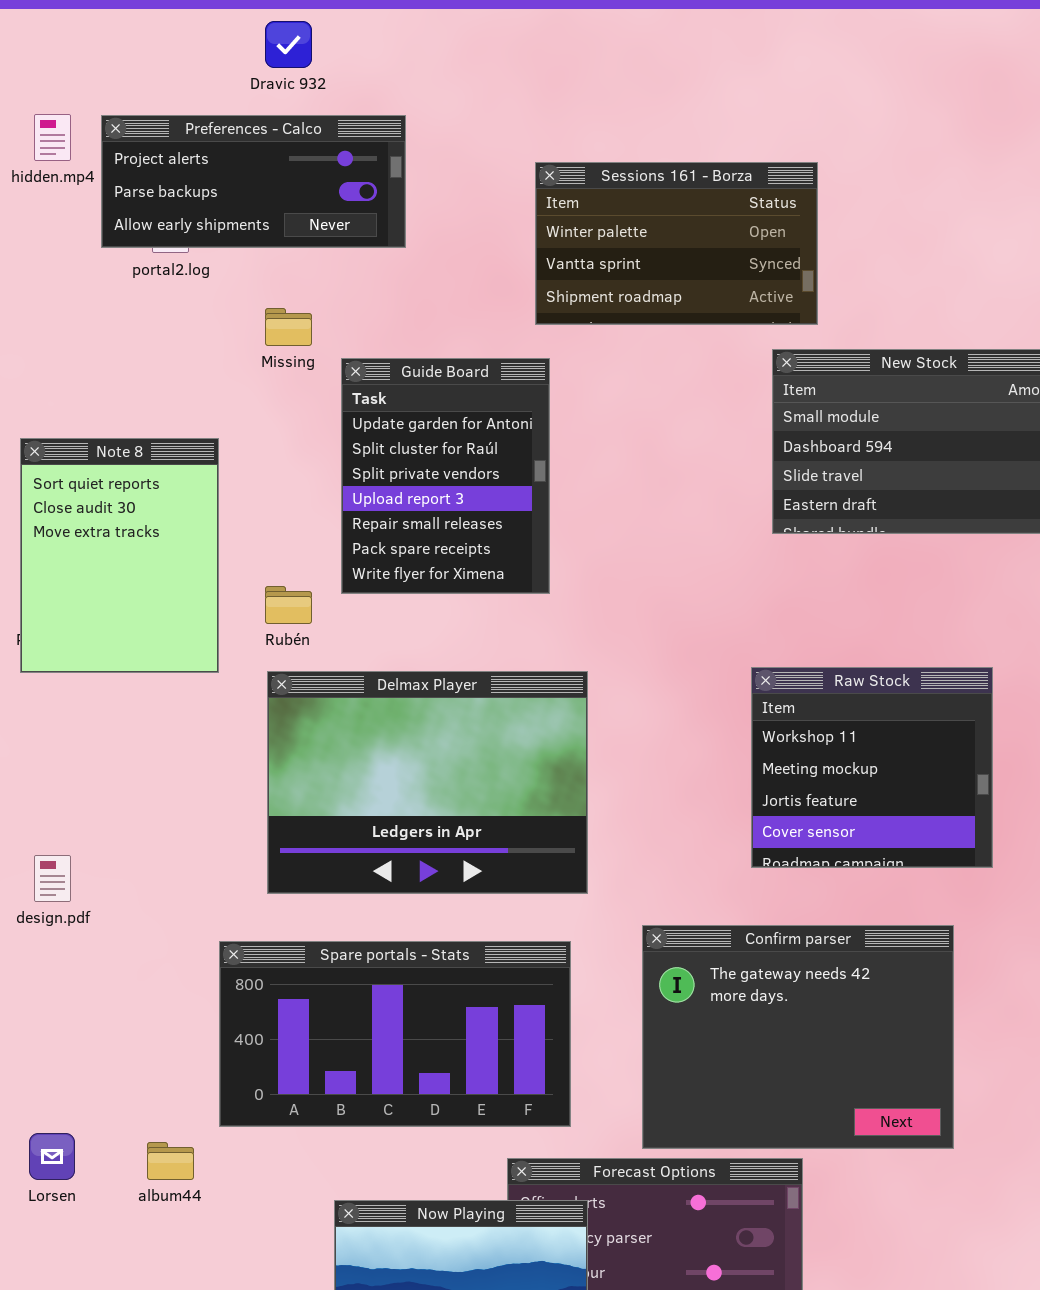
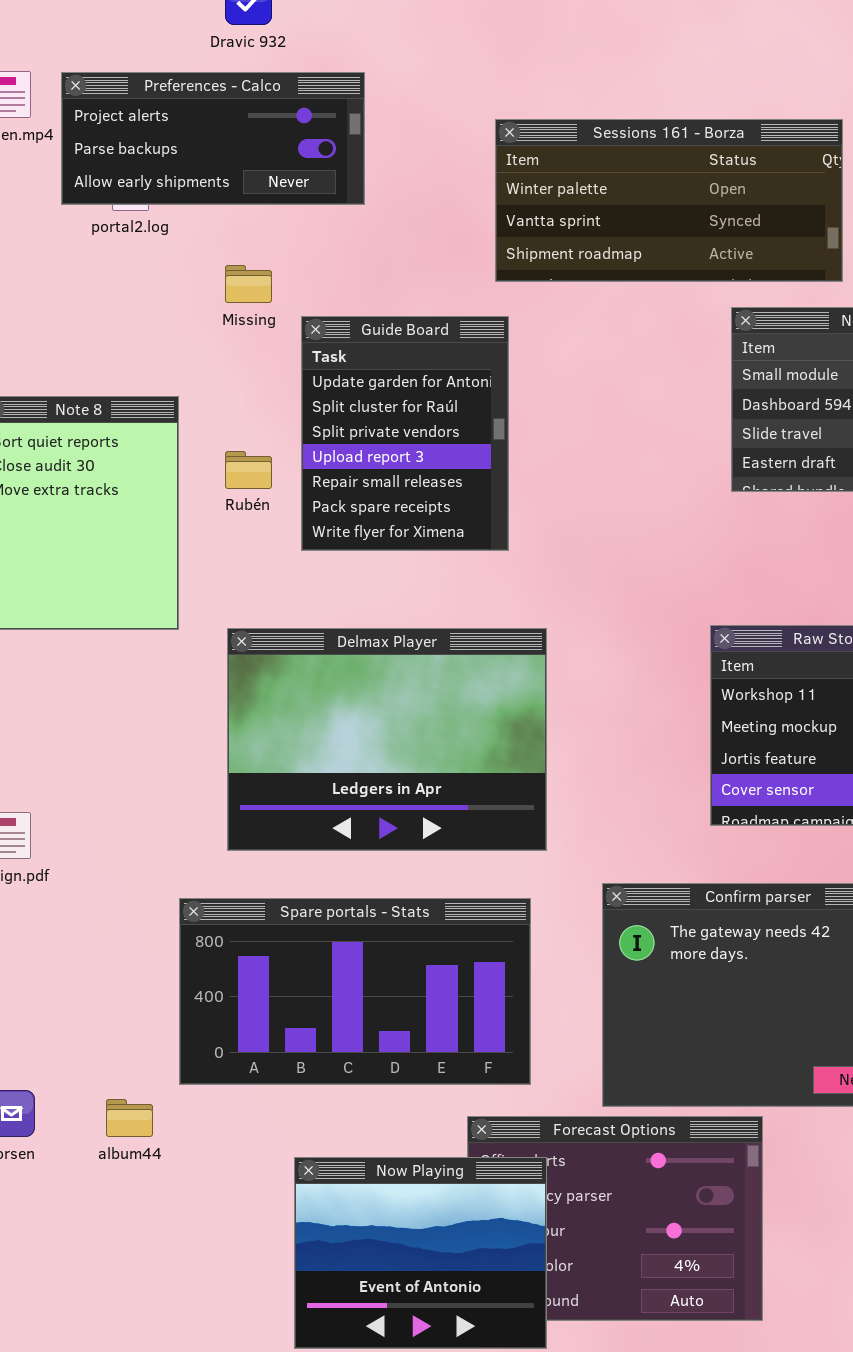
Sessions 161 - Borza: [535,162,818,325] -> [495,119,843,282], resized
Rubén: [265,586,312,624] -> [225,451,272,489], moved

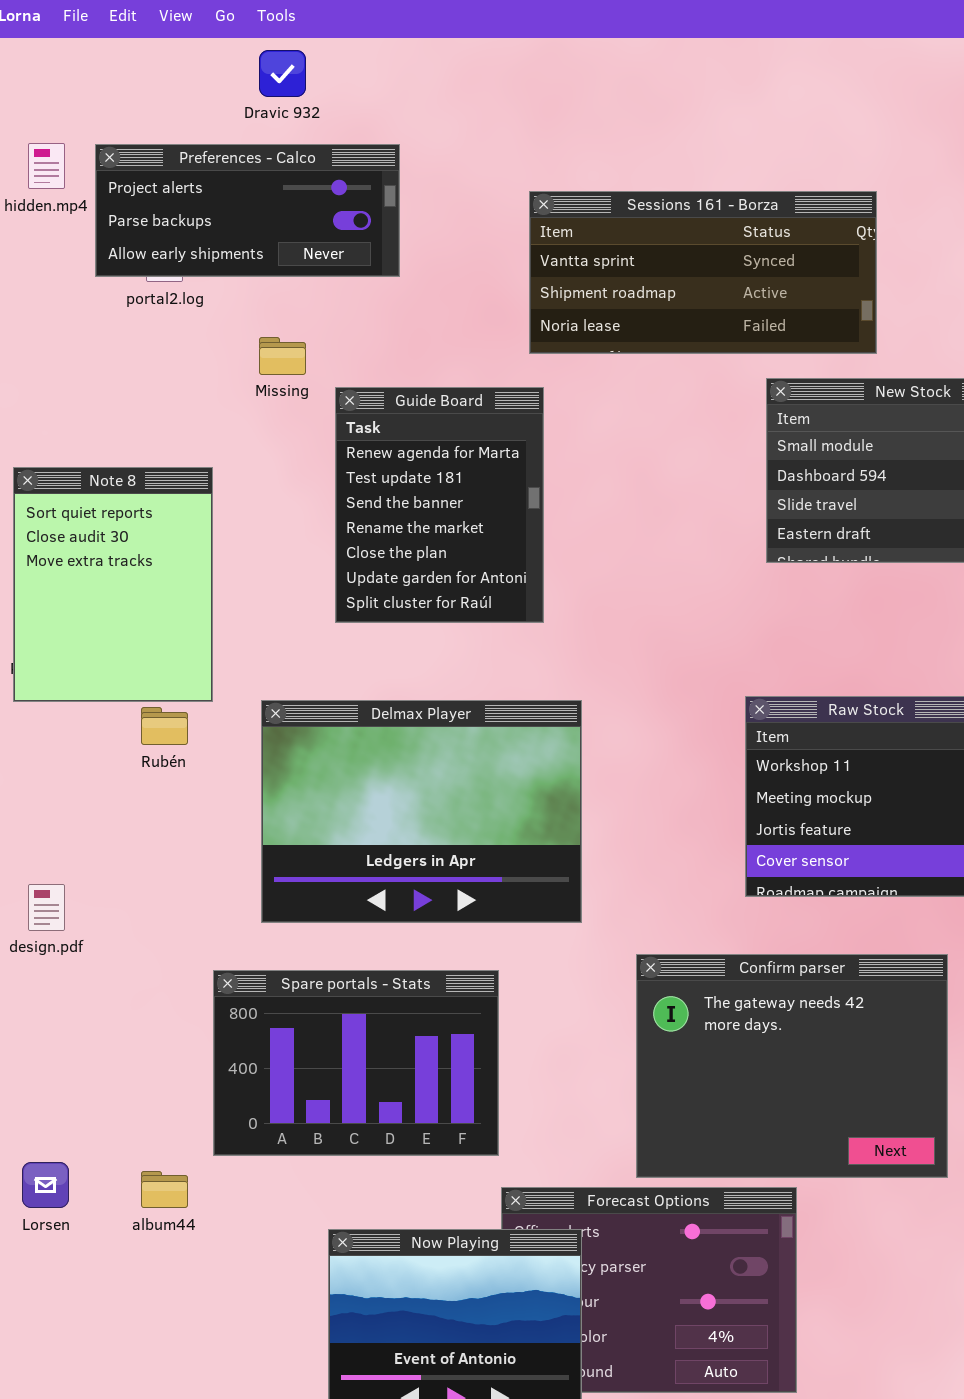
Sessions 161 - Borza: [495,119,843,282] -> [529,191,877,354], scrolled down 1 row
Guide Board: [301,316,509,551] -> [335,387,544,623], scrolled up 5 rows
Rubén: [225,451,272,489] -> [141,707,188,745], moved
Spare portals - Stats: [179,898,531,1085] -> [213,970,499,1156], resized

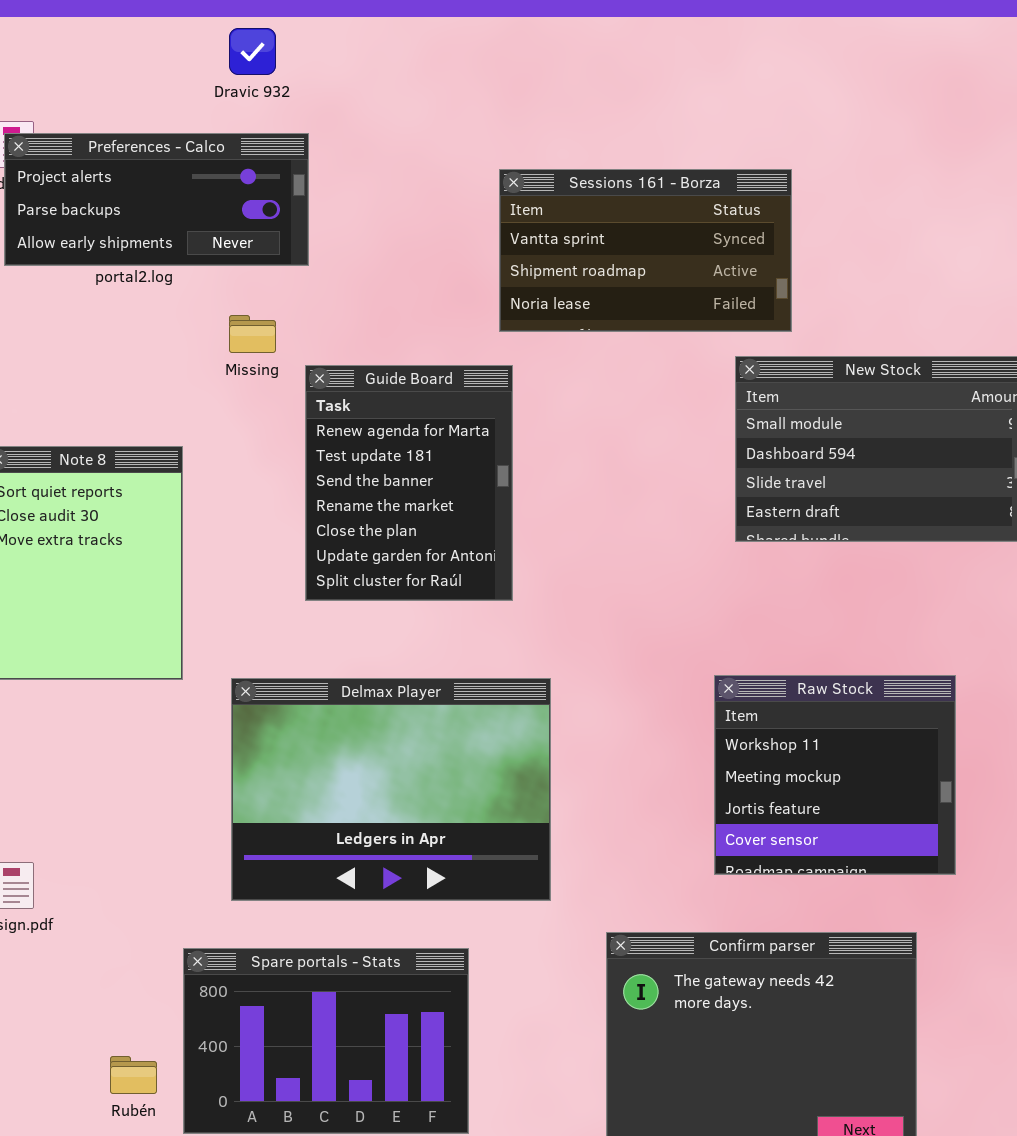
Preferences - Calco: [95,144,400,277] -> [4,133,309,266], moved
Sessions 161 - Borza: [529,191,877,354] -> [499,169,792,332], resized
Rubén: [141,707,188,745] -> [110,1056,157,1094], moved

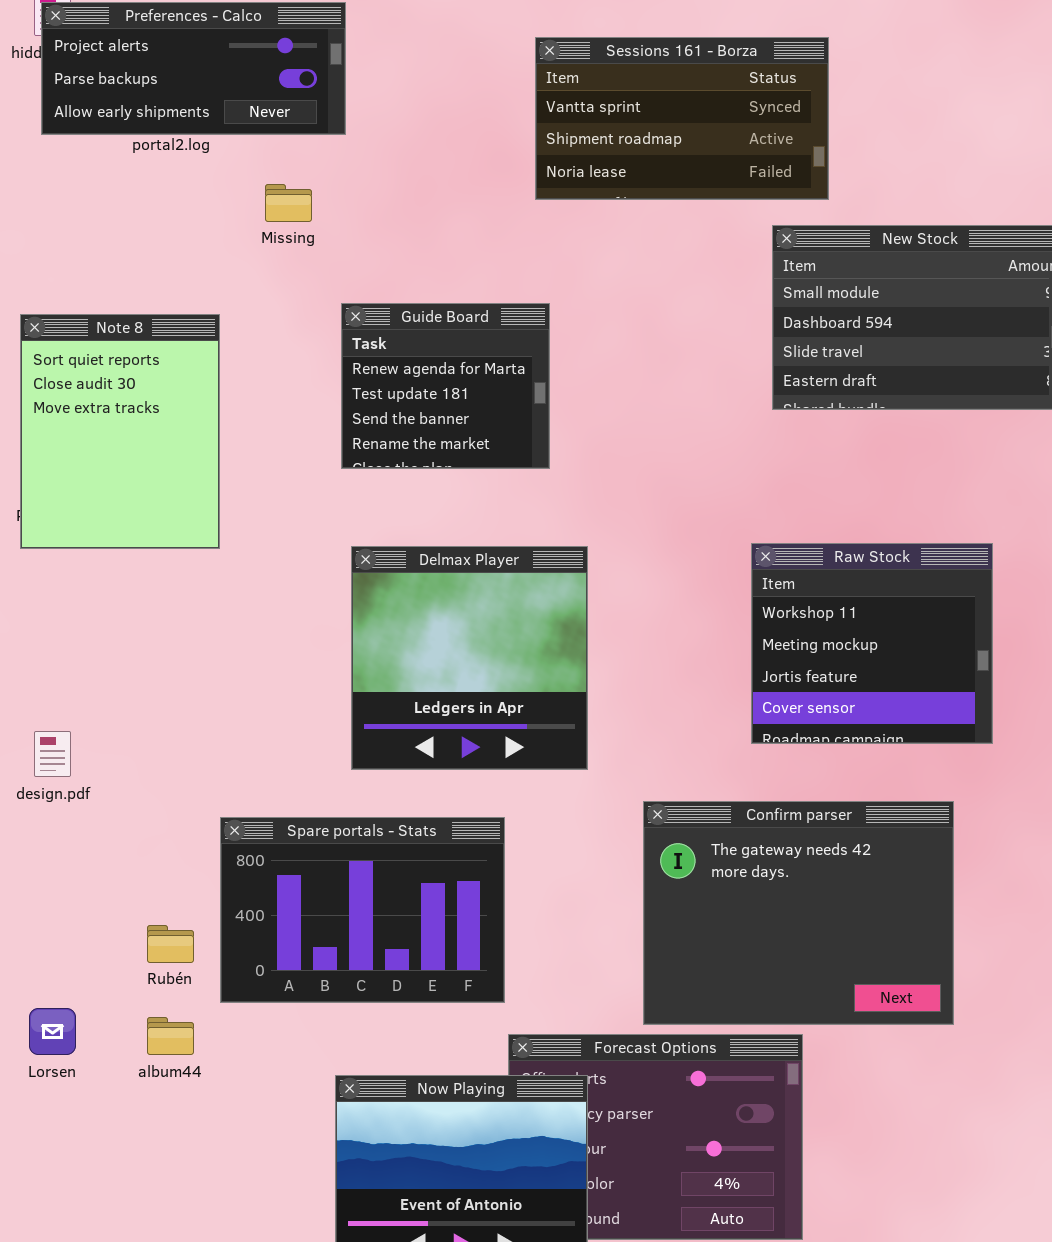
Guide Board: [305,365,513,601] -> [341,303,550,469], resized
Delmax Player: [231,678,551,901] -> [351,546,588,770], resized

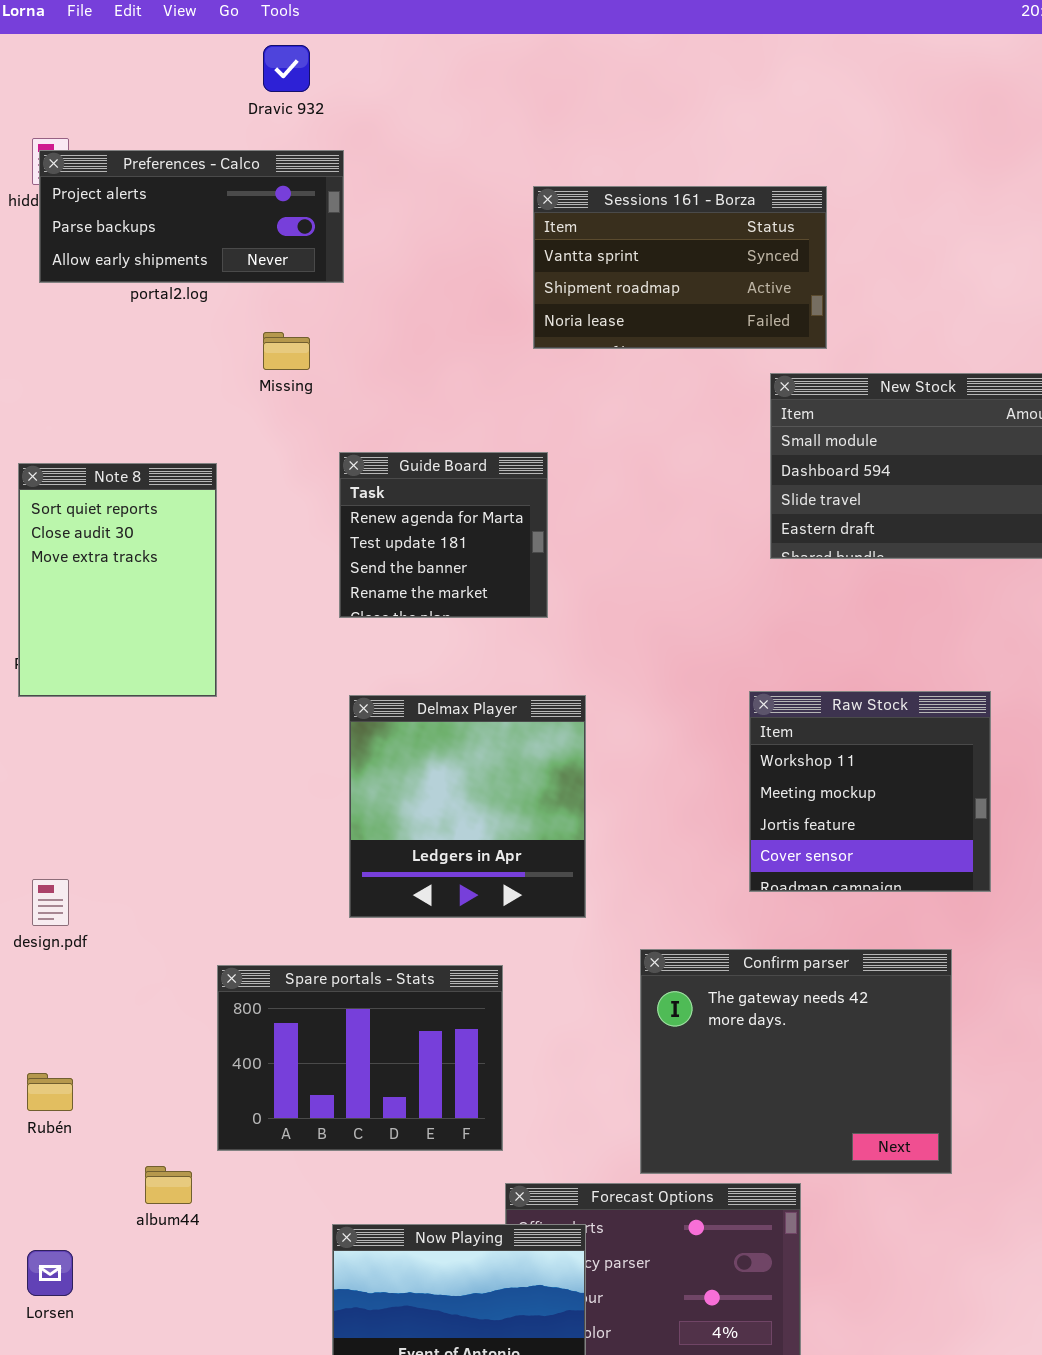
Rubén: [147,925,194,963] -> [27,1073,73,1111], moved
Lorsen: [29,1008,76,1055] -> [27,1250,73,1296], moved

